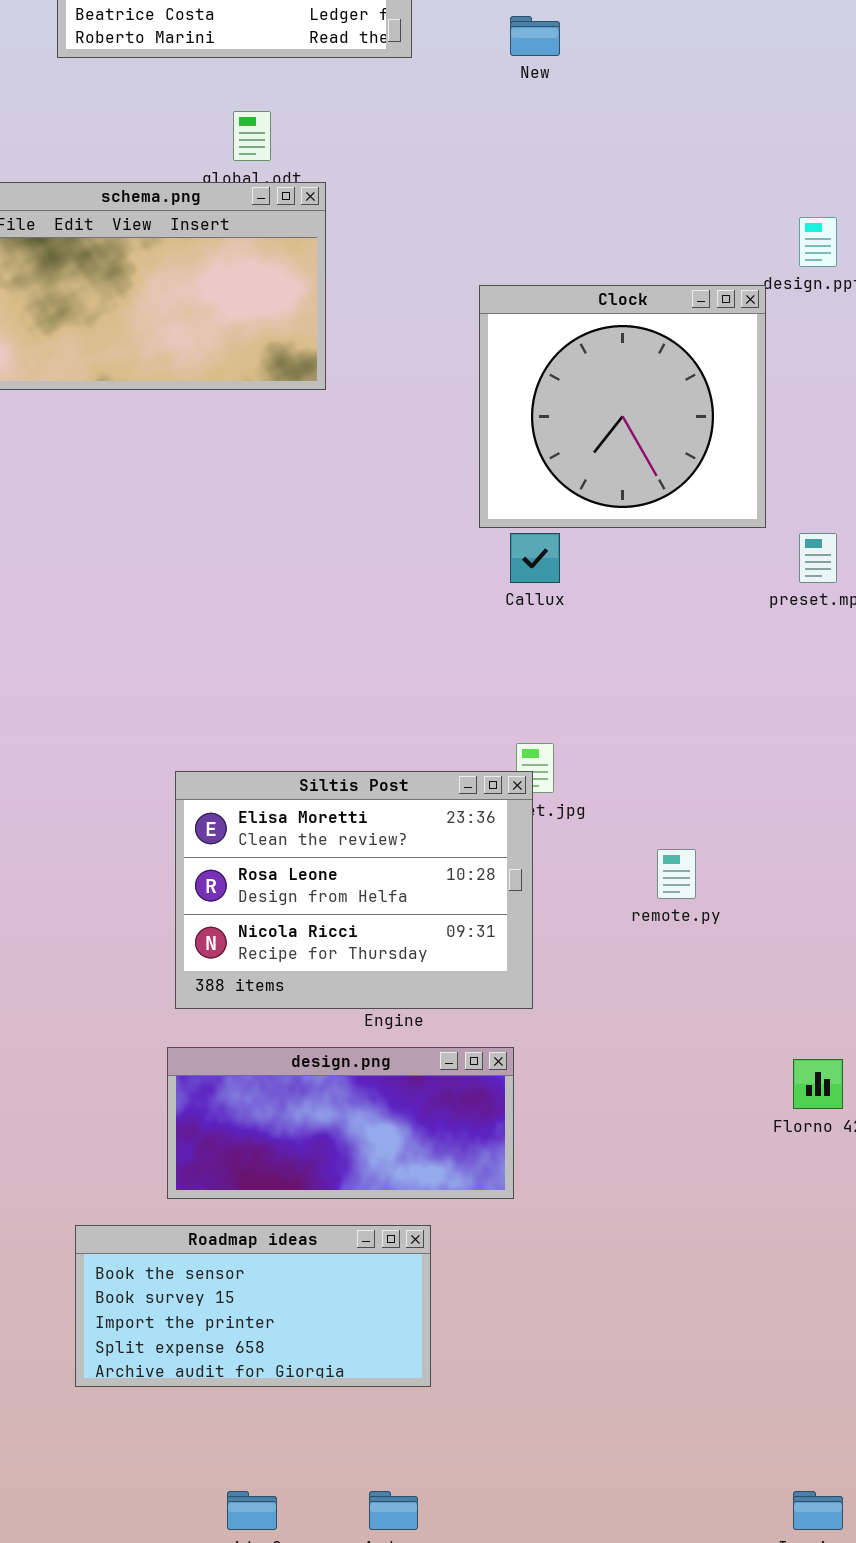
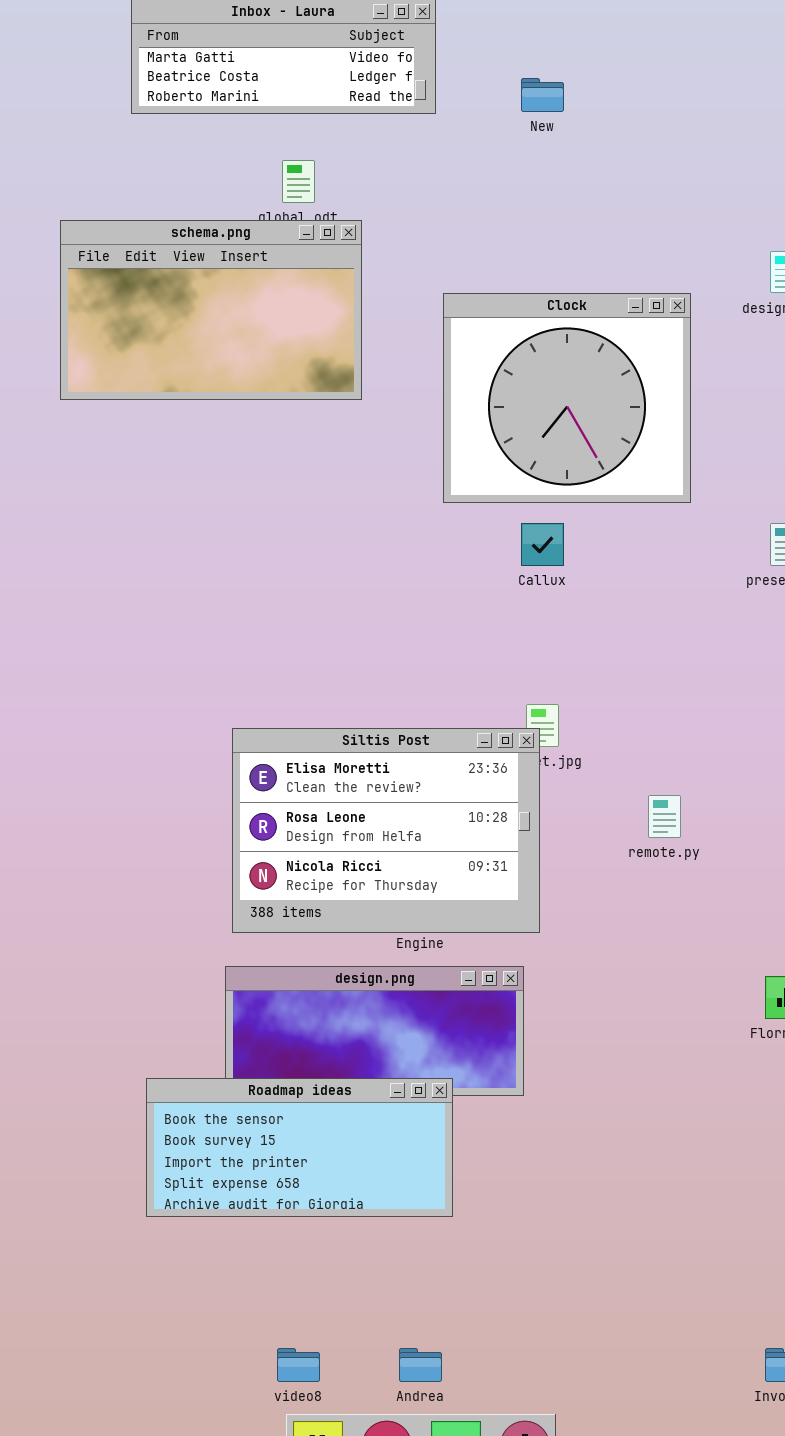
Clock: [479,285,766,528] -> [443,293,691,503], moved
Roadmap ideas: [75,1225,431,1387] -> [146,1078,453,1217], moved

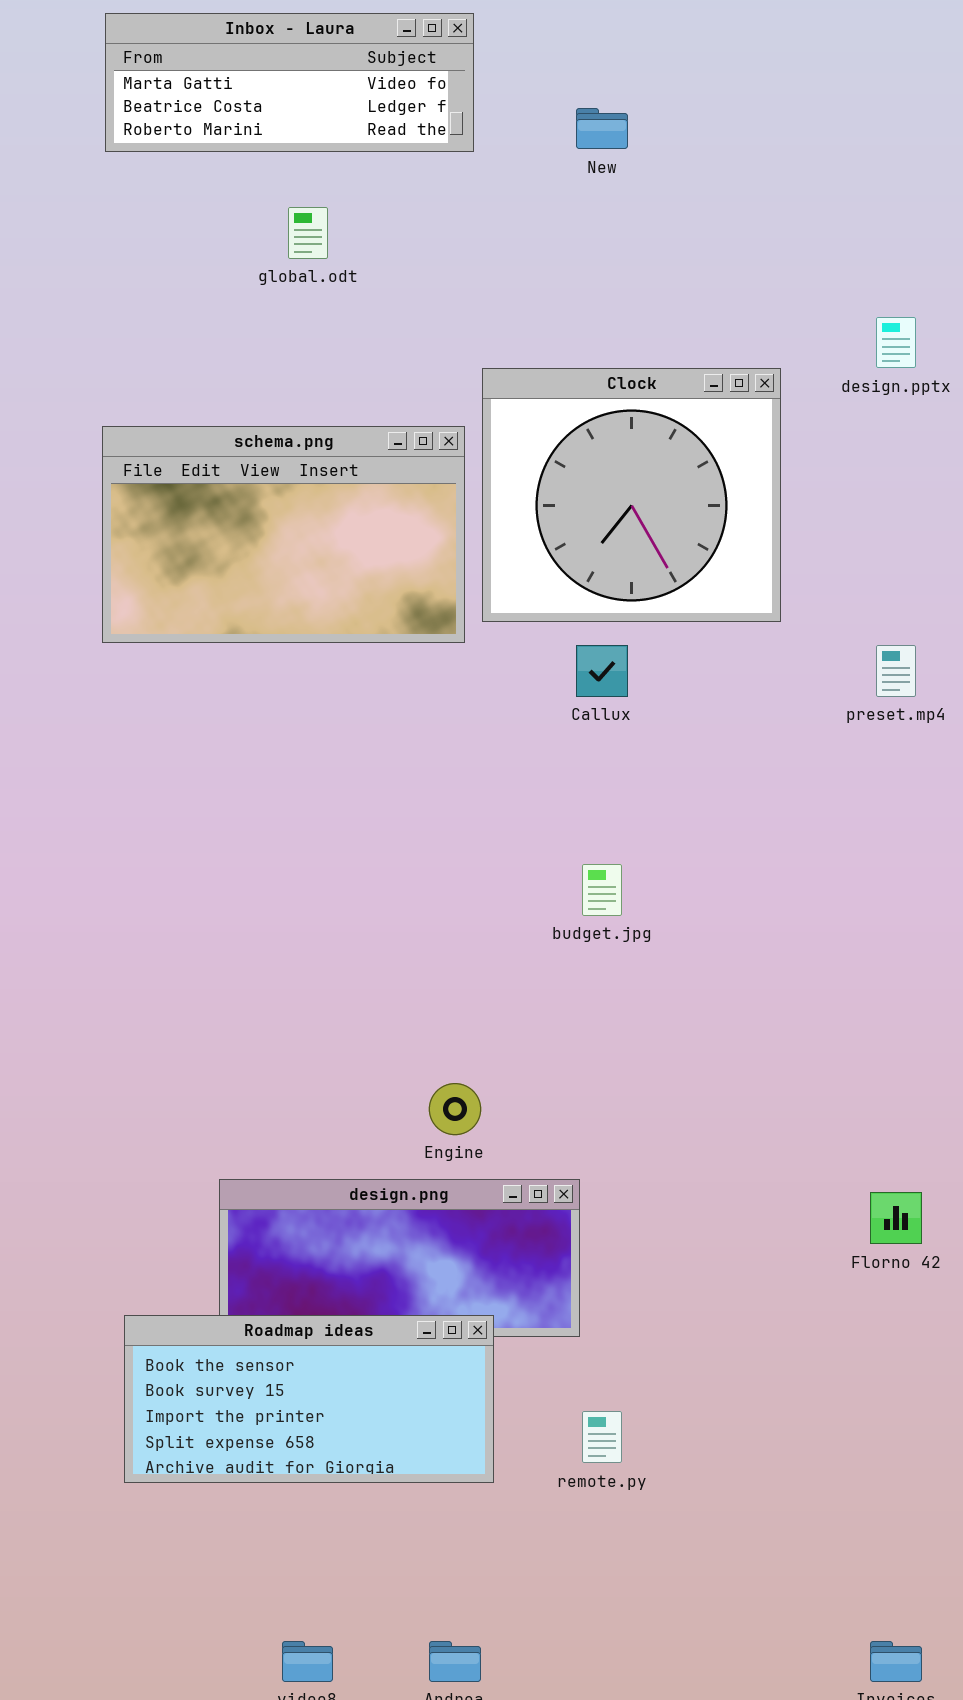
schema.png: [60,220,362,400] -> [102,426,465,643], moved
Siltis Post: [232,728,540,933] -> none, closed
remote.py: [648,795,681,838] -> [582,1411,622,1463], moved

